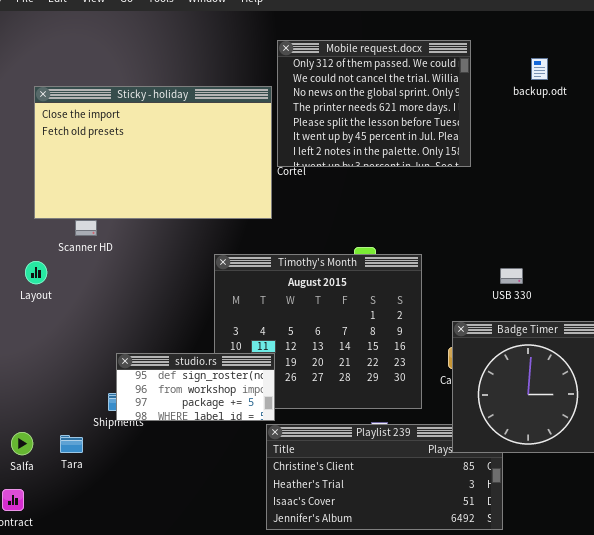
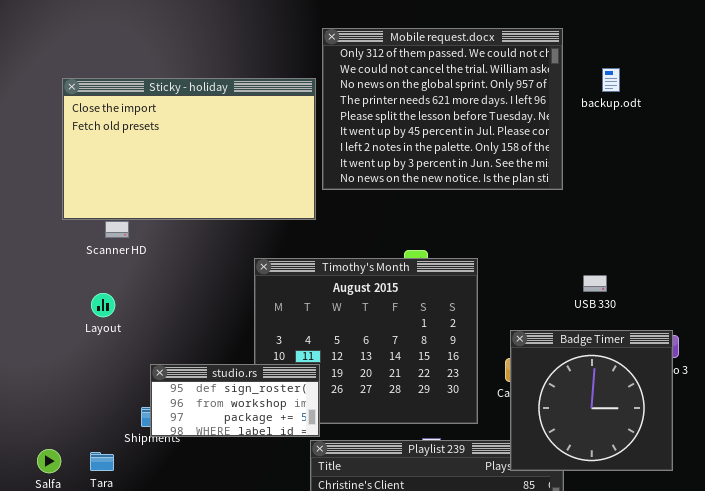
Mobile request.docx: [277,40,471,167] -> [322,28,563,190], resized
backup.odt: [531,58,548,80] -> [602,68,620,92], moved
Layout: [25,261,47,284] -> [91,293,115,317], moved
USB 330: [500,268,523,284] -> [583,275,607,292], moved

